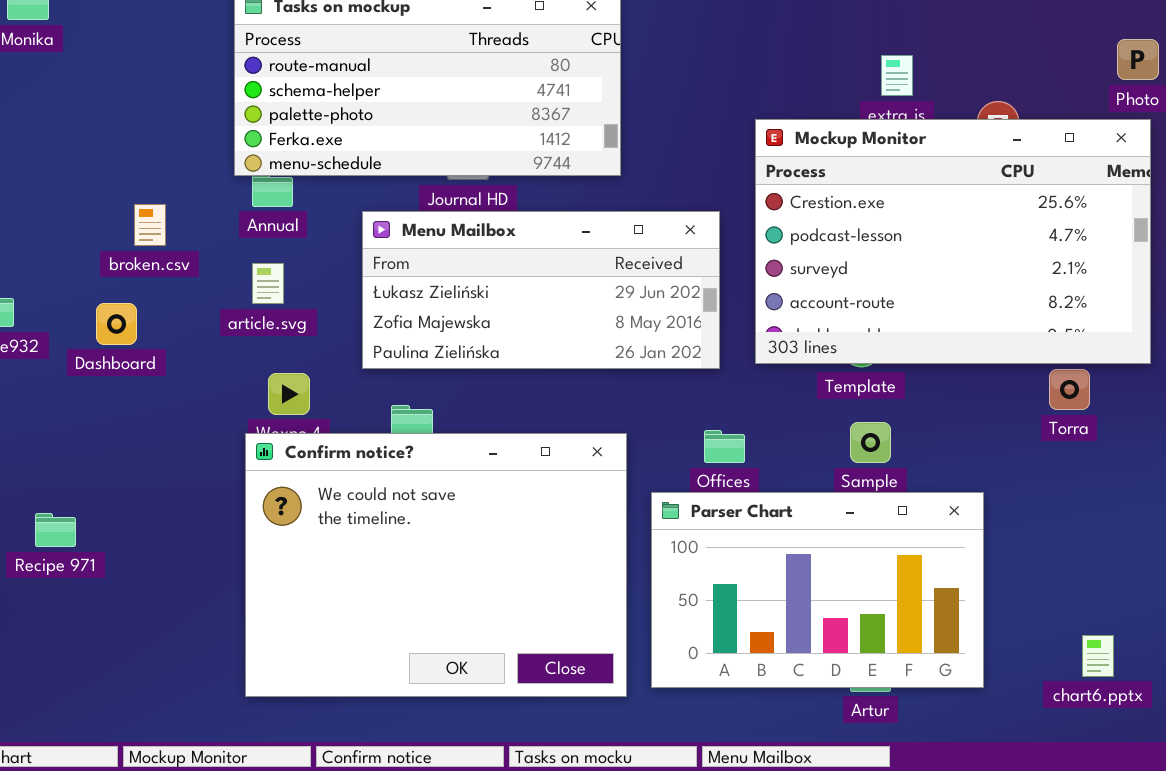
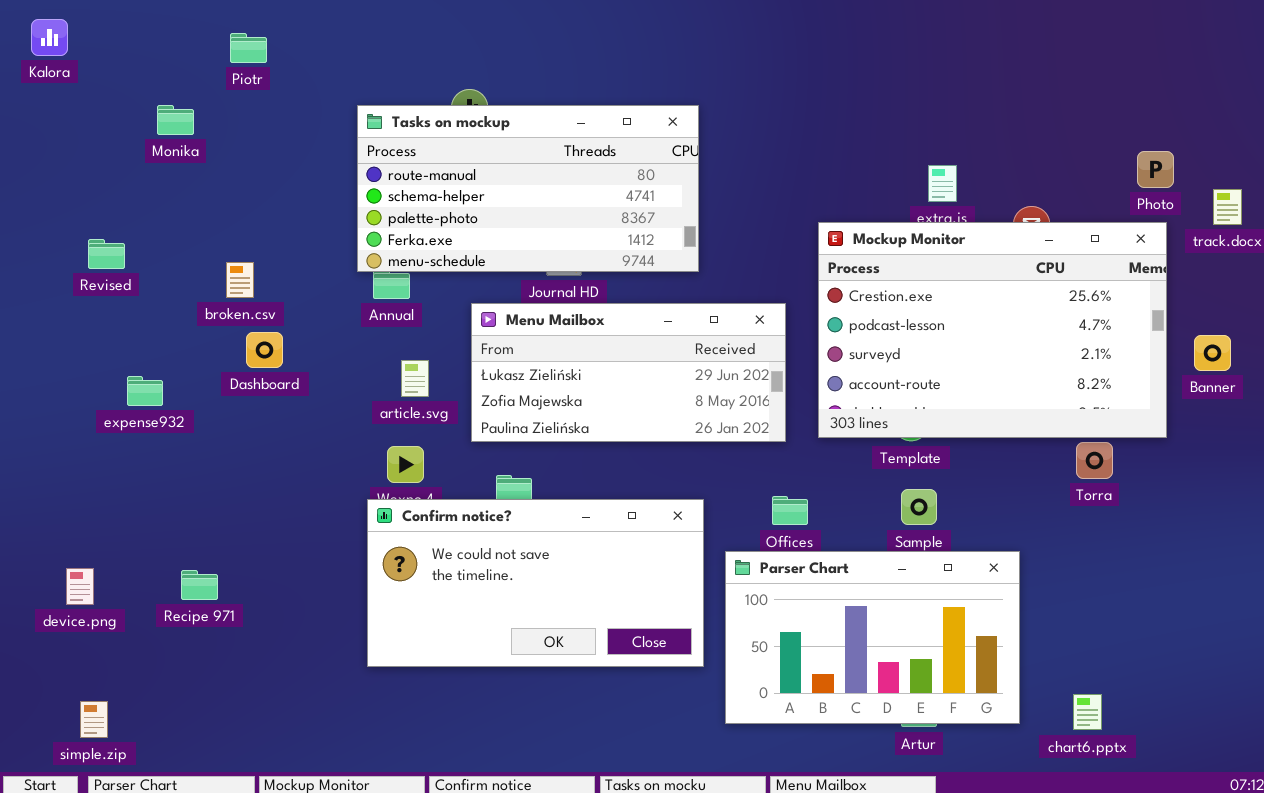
broken.csv: [134,204,166,246] -> [226,262,254,298], moved
article.svg: [252,263,284,304] -> [401,360,429,397], moved
Dashboard: [96,303,137,345] -> [246,332,283,368], moved
Confirm notice?: [245,433,627,697] -> [367,499,704,667], resized
chart6.pptx: [1082,635,1114,677] -> [1073,694,1102,730], moved

